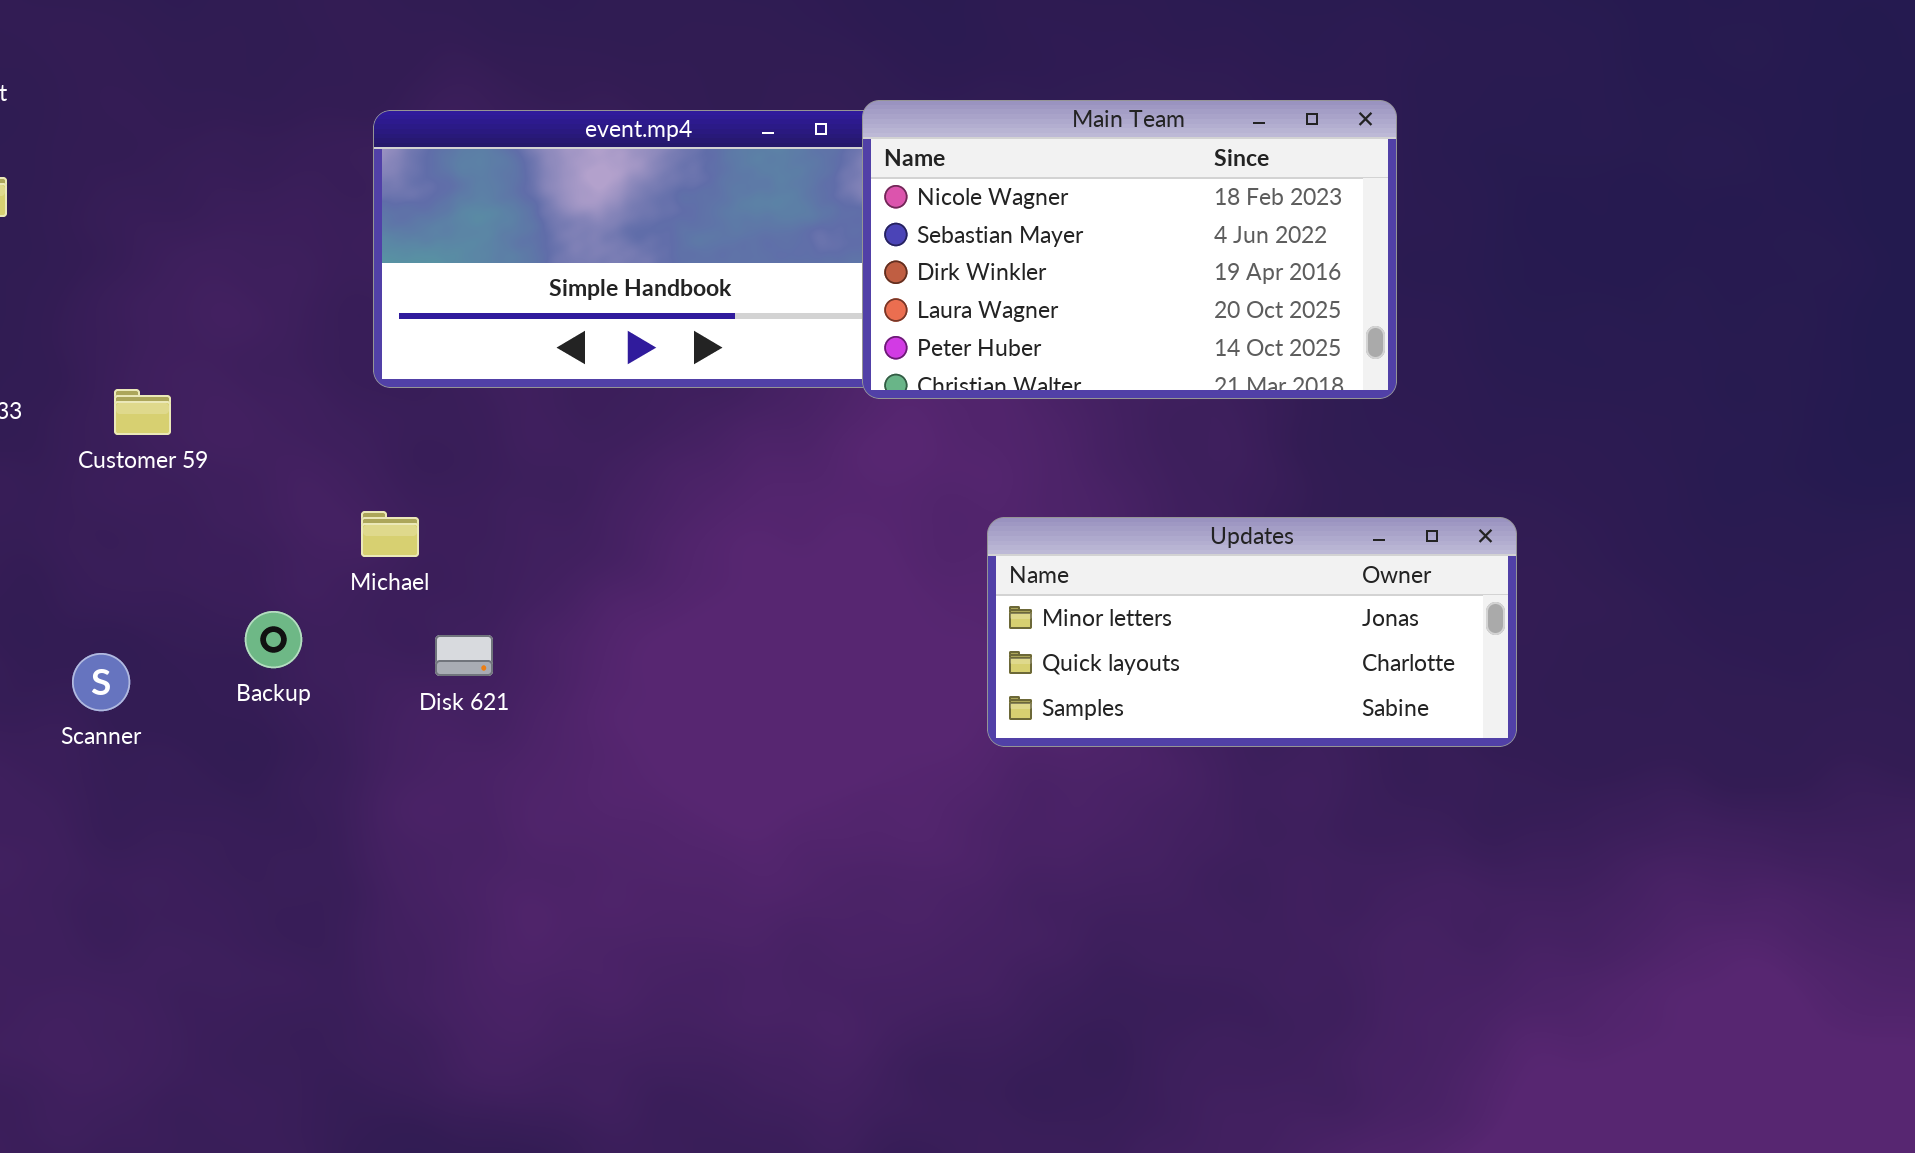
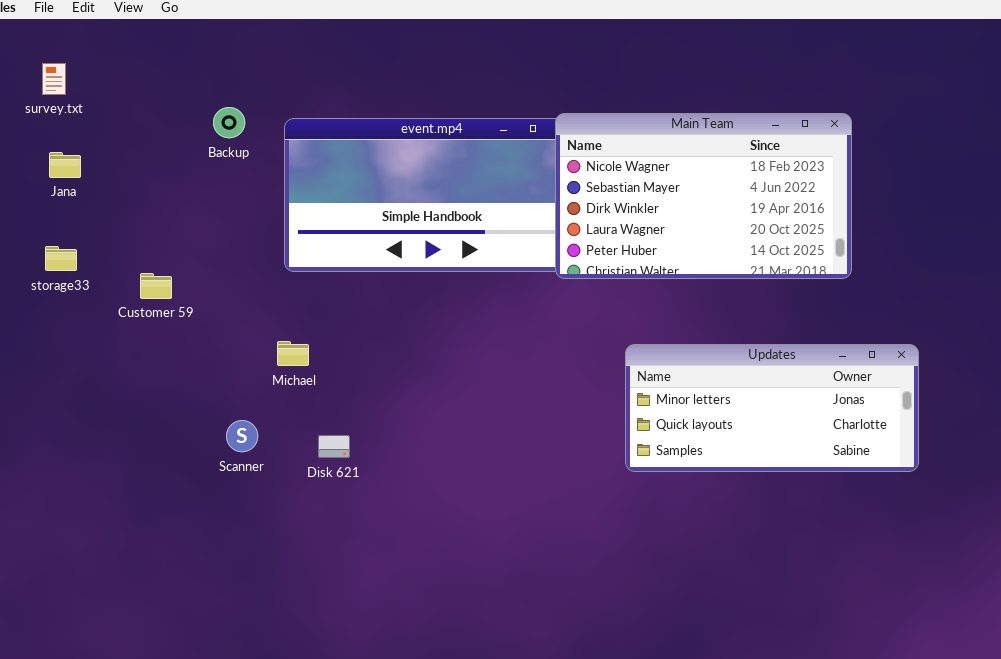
Backup: [245,611,302,668] -> [213,107,245,138], moved
Disk 621: [435,635,493,676] -> [318,435,350,458], moved
Scanner: [72,653,130,711] -> [226,420,258,452], moved

